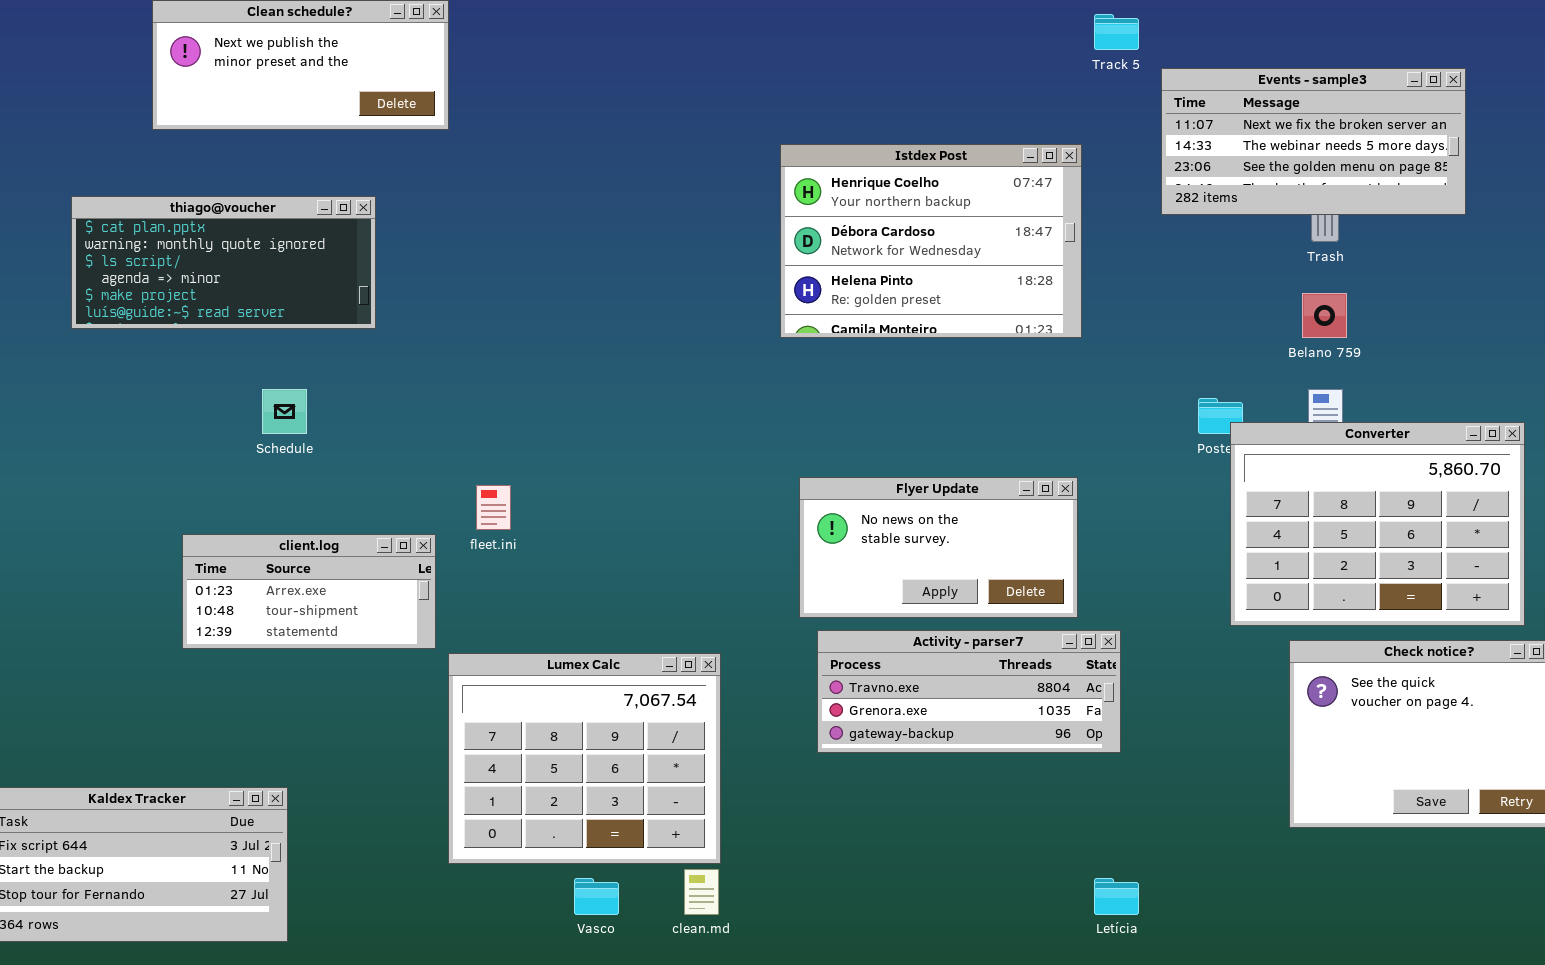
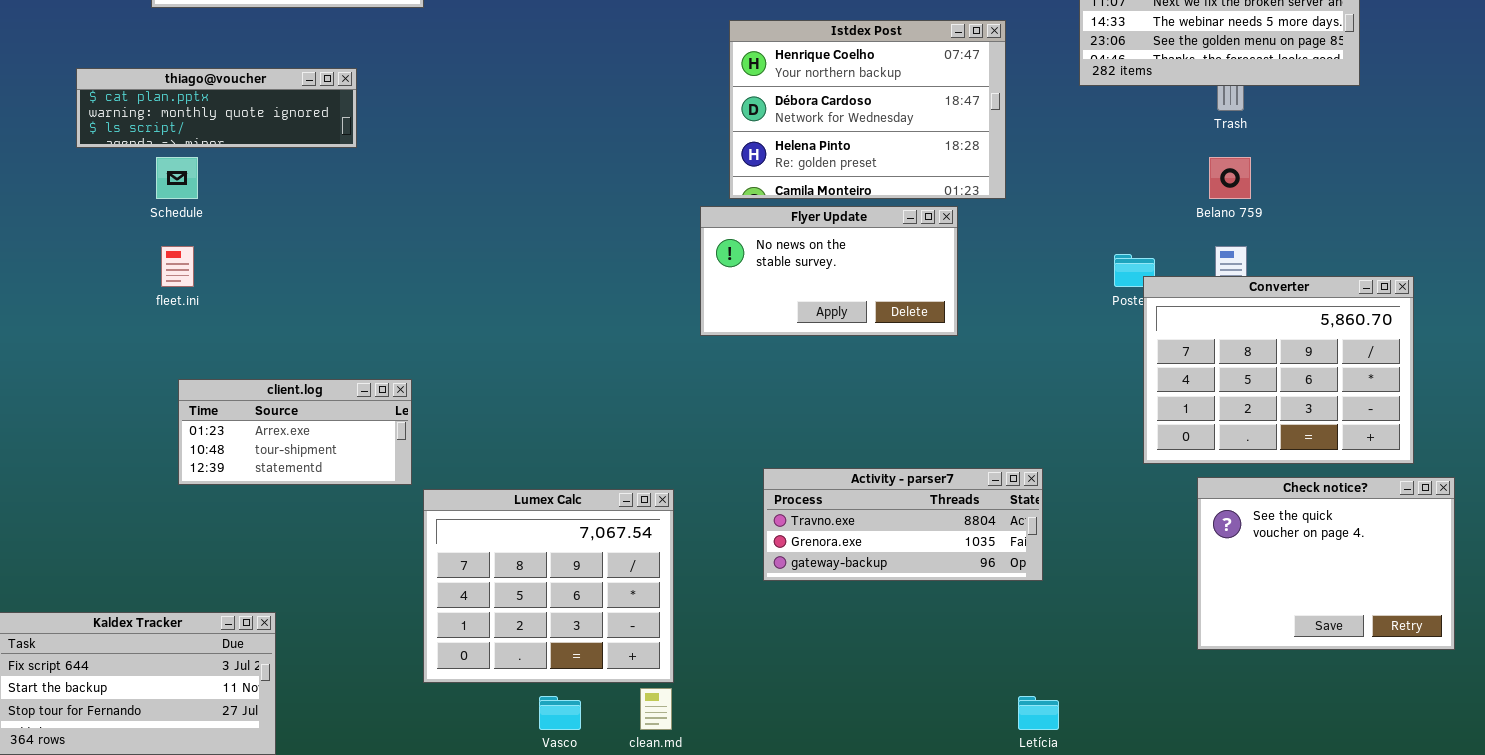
thiago@voucher: [71,196,376,329] -> [76,68,357,148], resized
Schedule: [262,389,307,434] -> [156,157,198,199], moved
Flyer Update: [799,477,1078,618] -> [700,206,958,336], moved
fleet.ini: [476,485,511,530] -> [161,246,194,287], moved

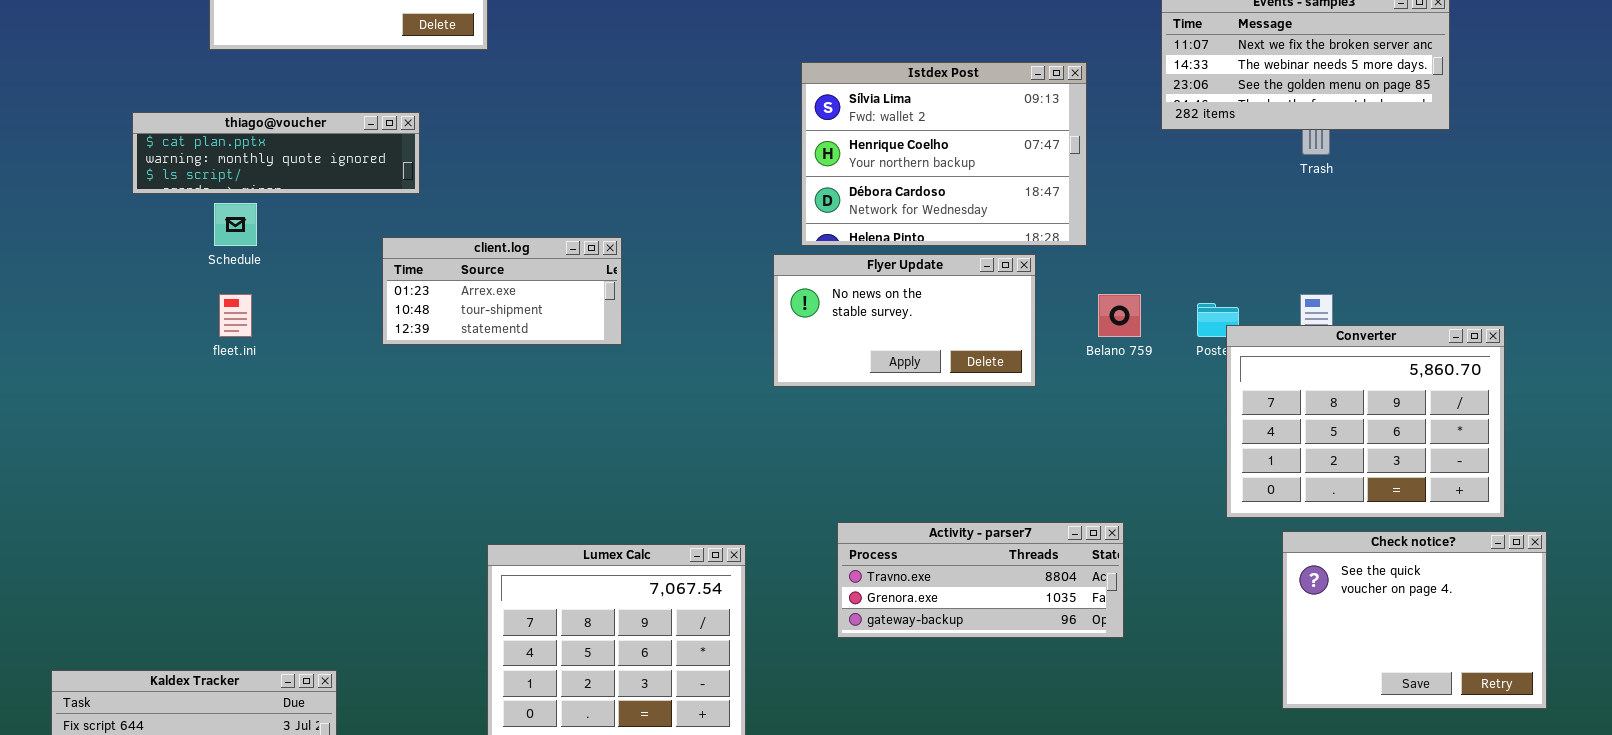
Istdex Post: [729,20,1006,199] -> [801,62,1087,246], scrolled up 1 row
Belano 759: [1209,157,1251,199] -> [1098,294,1141,337], moved
client.log: [178,379,412,485] -> [382,237,622,345], moved

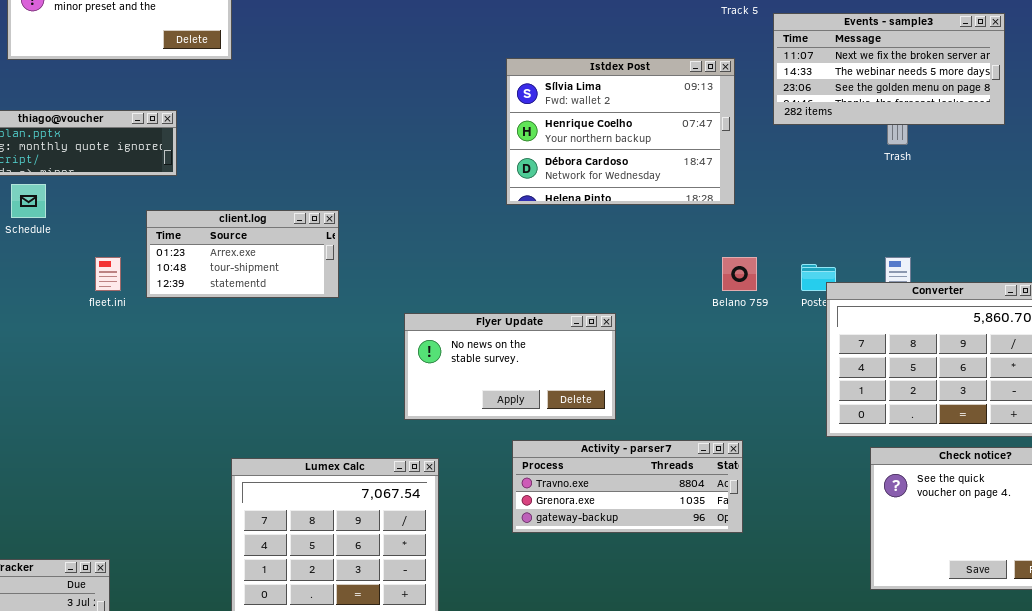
Istdex Post: [801,62,1087,246] -> [506,58,735,205], moved
Flyer Update: [773,254,1036,387] -> [404,313,616,420], moved
fleet.ini: [219,294,252,337] -> [95,257,121,291], moved

